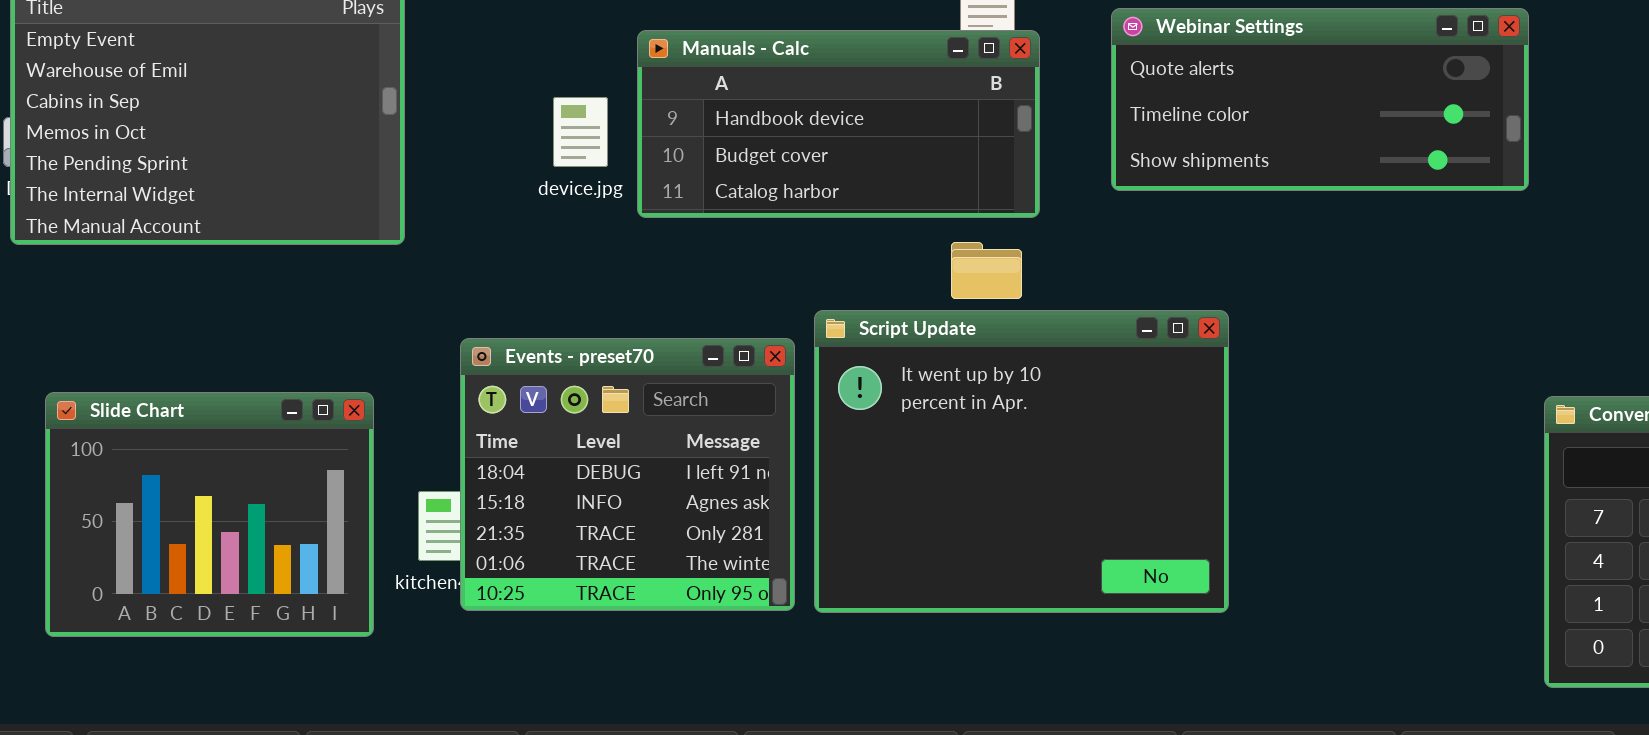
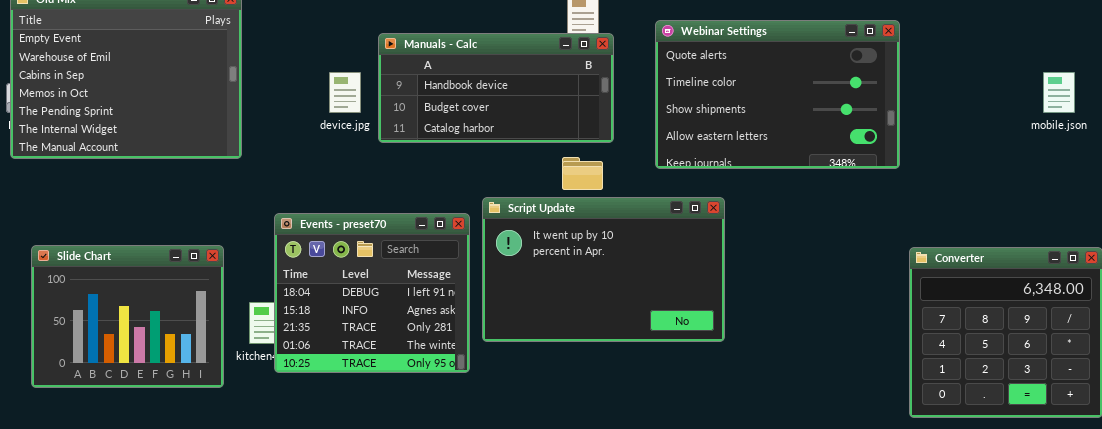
Webinar Settings: [1111,8,1529,191] -> [655,20,900,169], resized
Script Update: [814,310,1229,613] -> [482,197,725,342], resized

